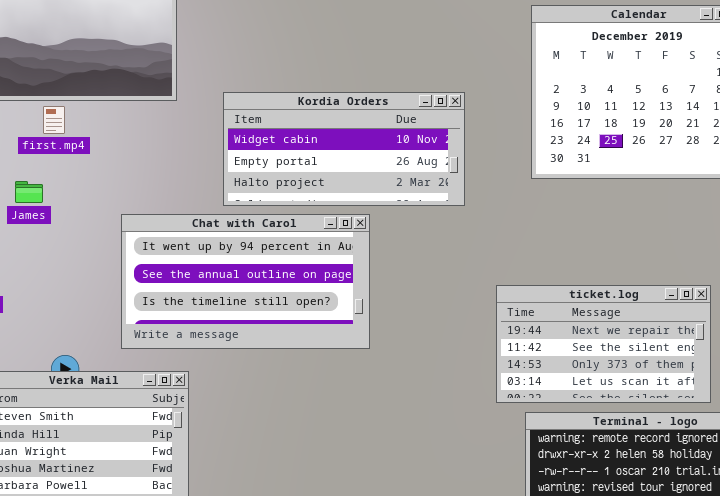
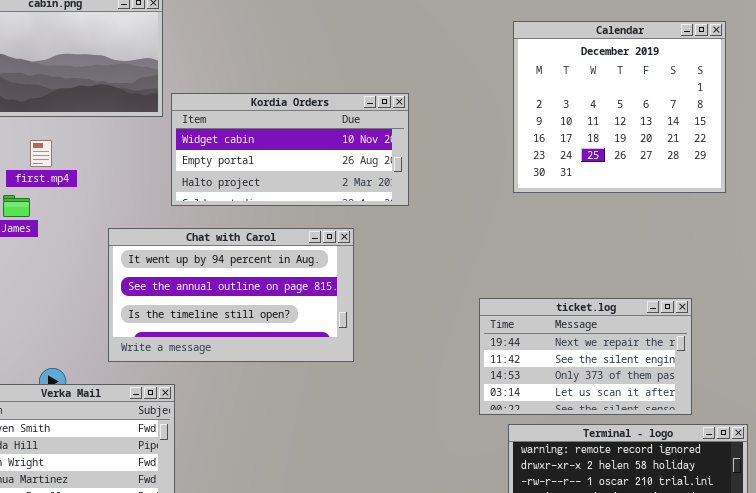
Kordia Orders: [223,92,465,206] -> [171,93,409,206], moved
first.mp4: [43,106,65,134] -> [30,140,52,167], moved

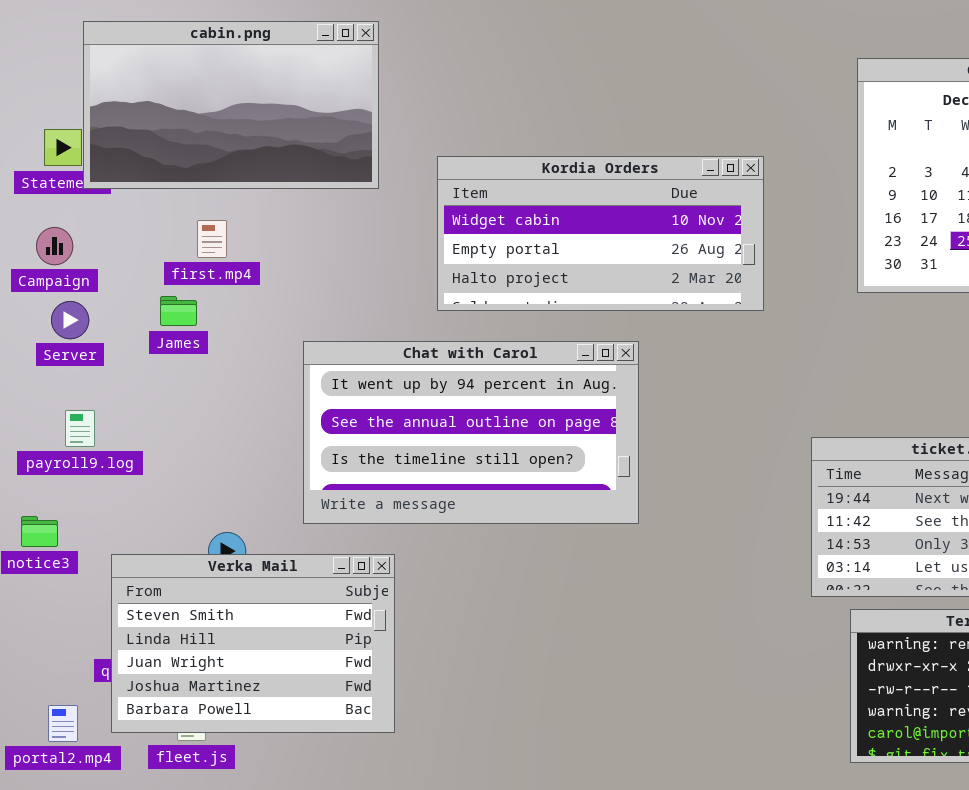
Kordia Orders: [171,93,409,206] -> [437,156,764,311], moved

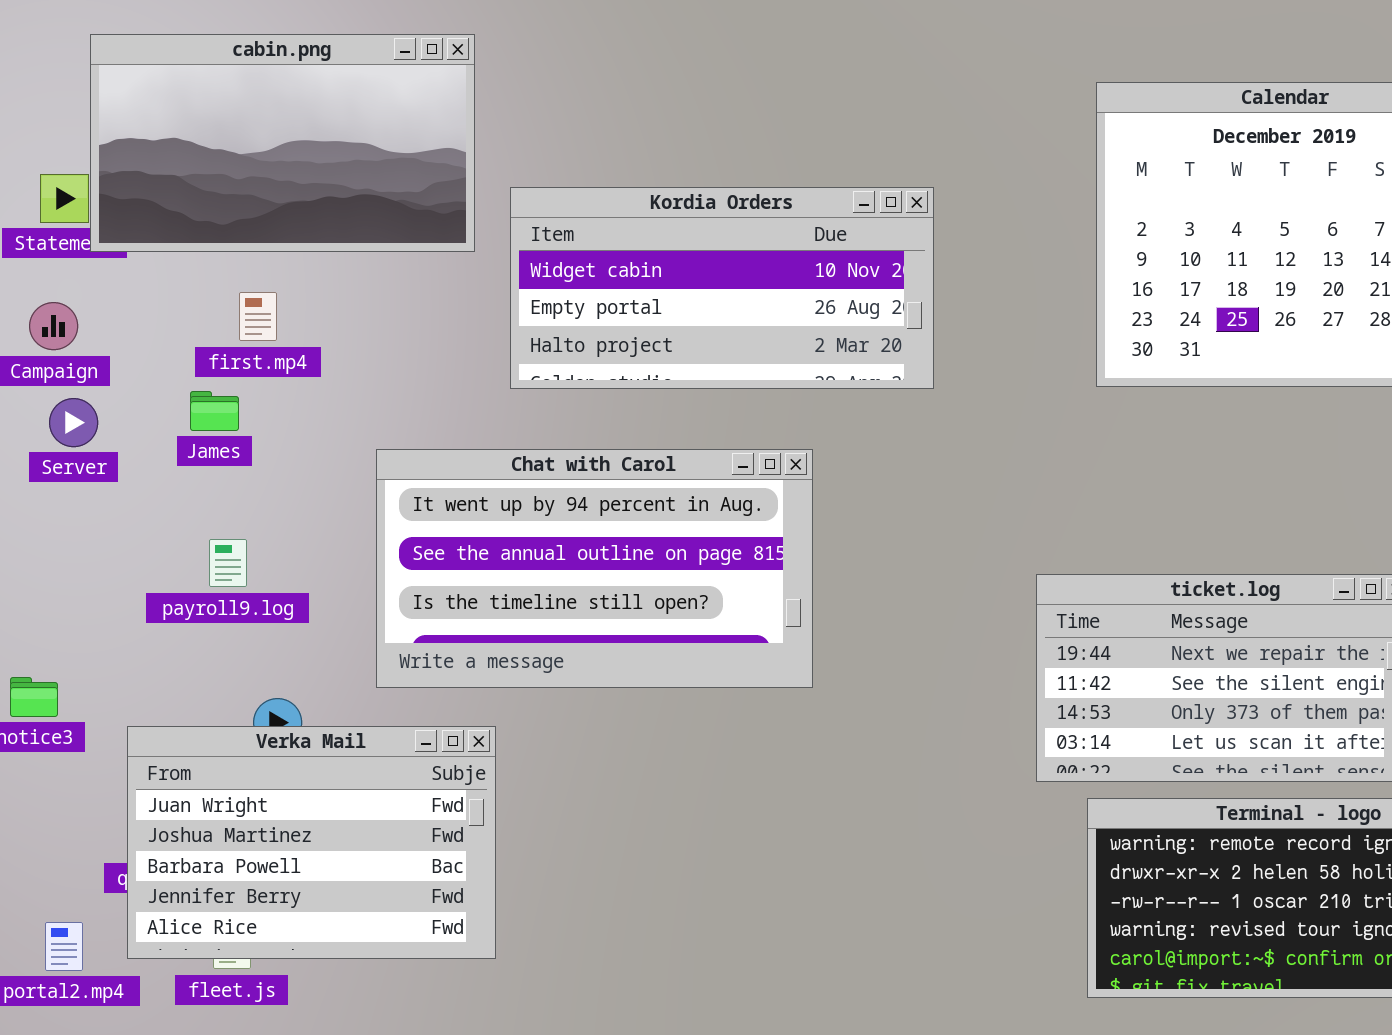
Kordia Orders: [437,156,764,311] -> [510,187,934,389], moved
payroll9.log: [65,410,95,447] -> [209,539,247,587], moved
Verka Mail: [111,554,395,733] -> [127,726,496,959], scrolled down 2 rows

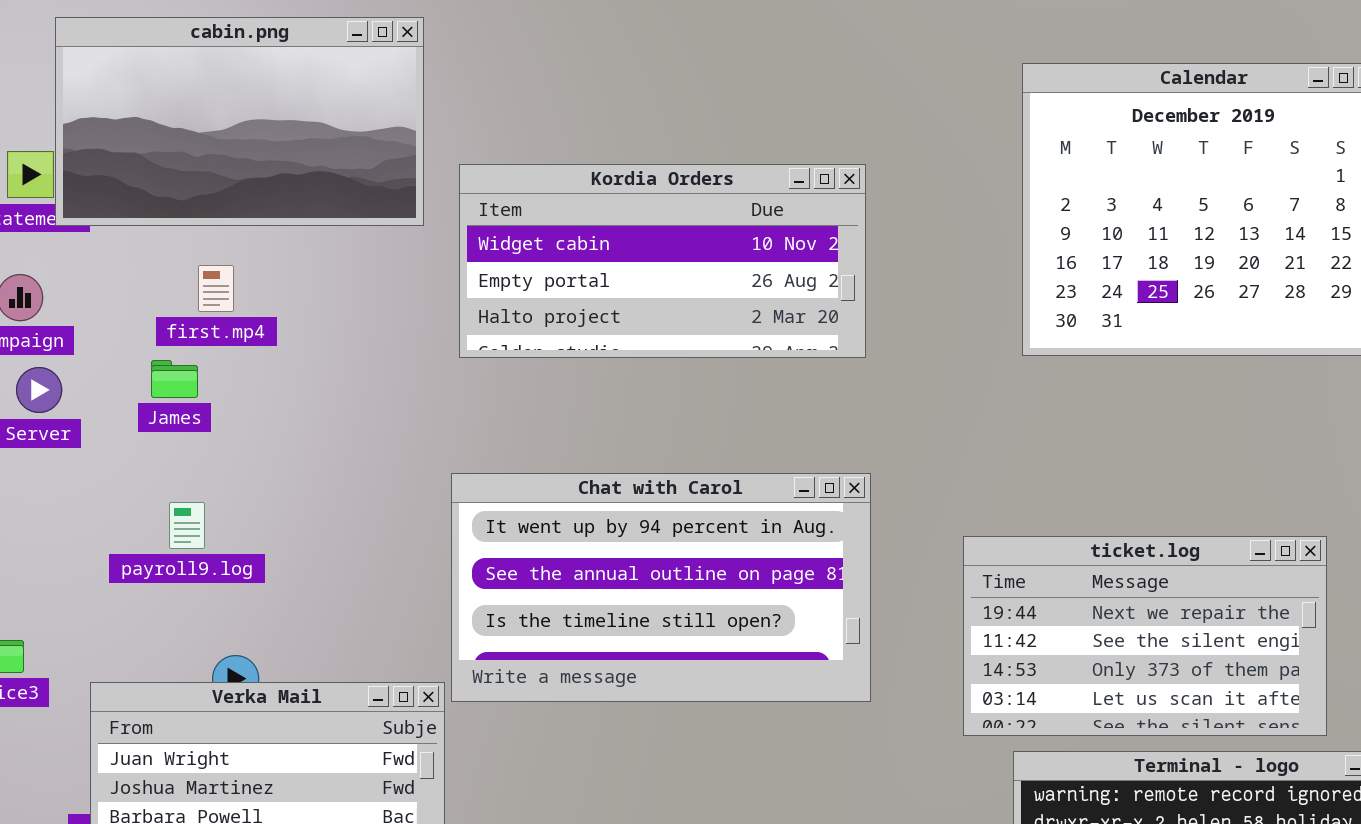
Chat with Carol: [376,449,813,688] -> [451,473,871,702], moved

